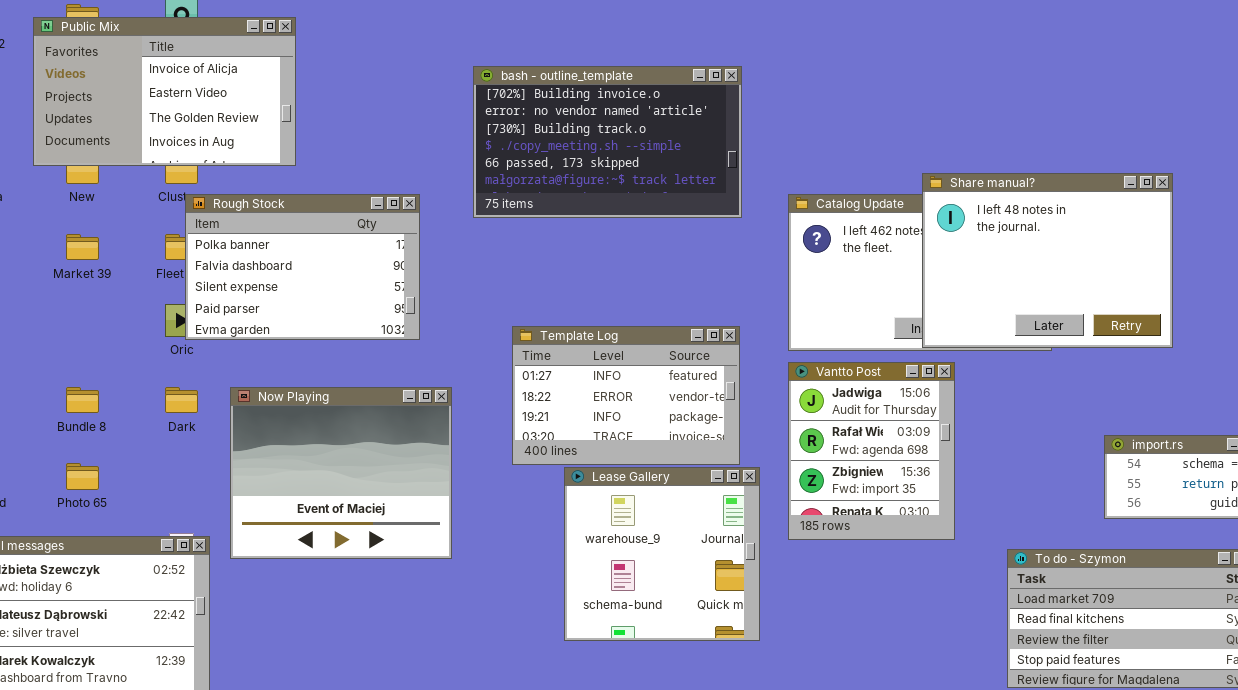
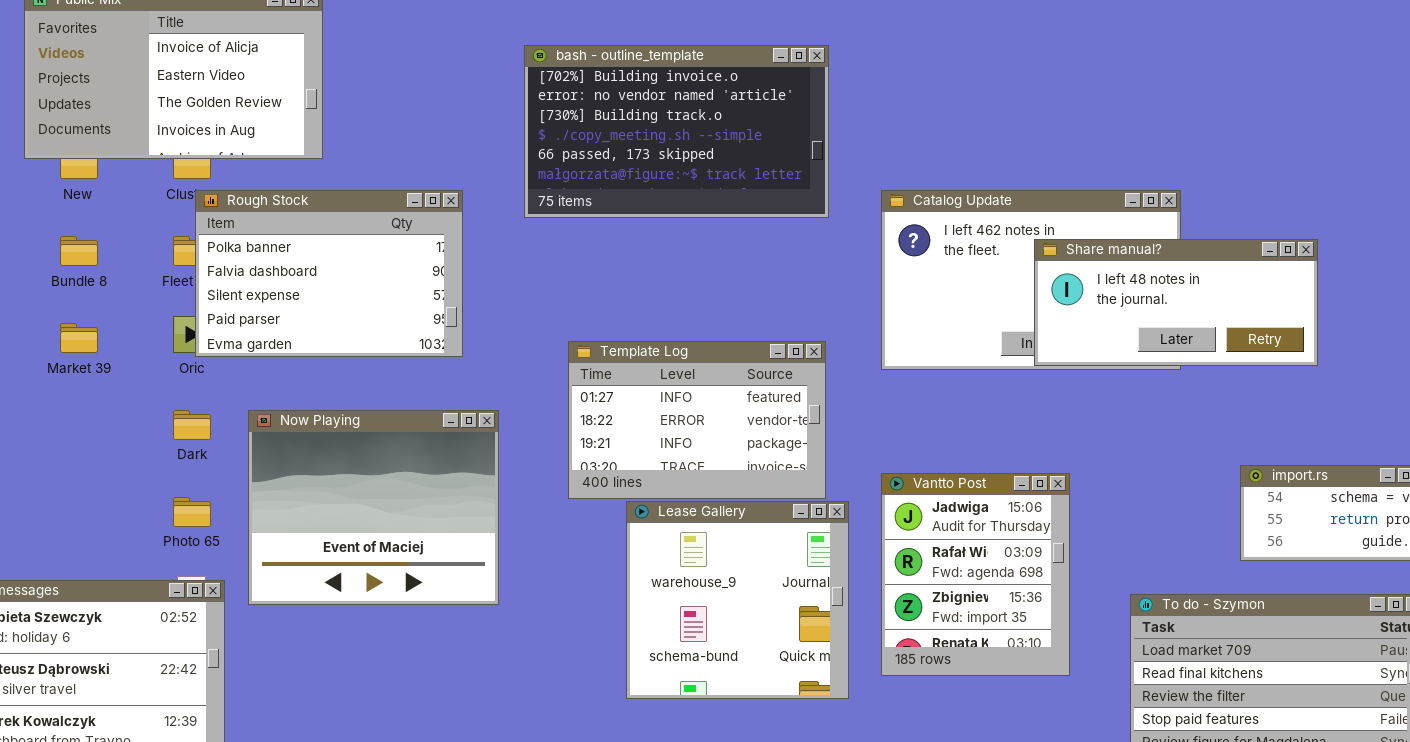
Share manual?: [922,173,1173,348] -> [1034,239,1318,366], resized
Market 39: [66,234,99,260] -> [60,323,98,353], moved
Vantto Post: [788,362,955,540] -> [881,473,1070,676], moved
Bundle 8: [66,387,99,413] -> [60,236,98,266], moved
Photo 65: [66,463,99,490] -> [173,497,211,527], moved

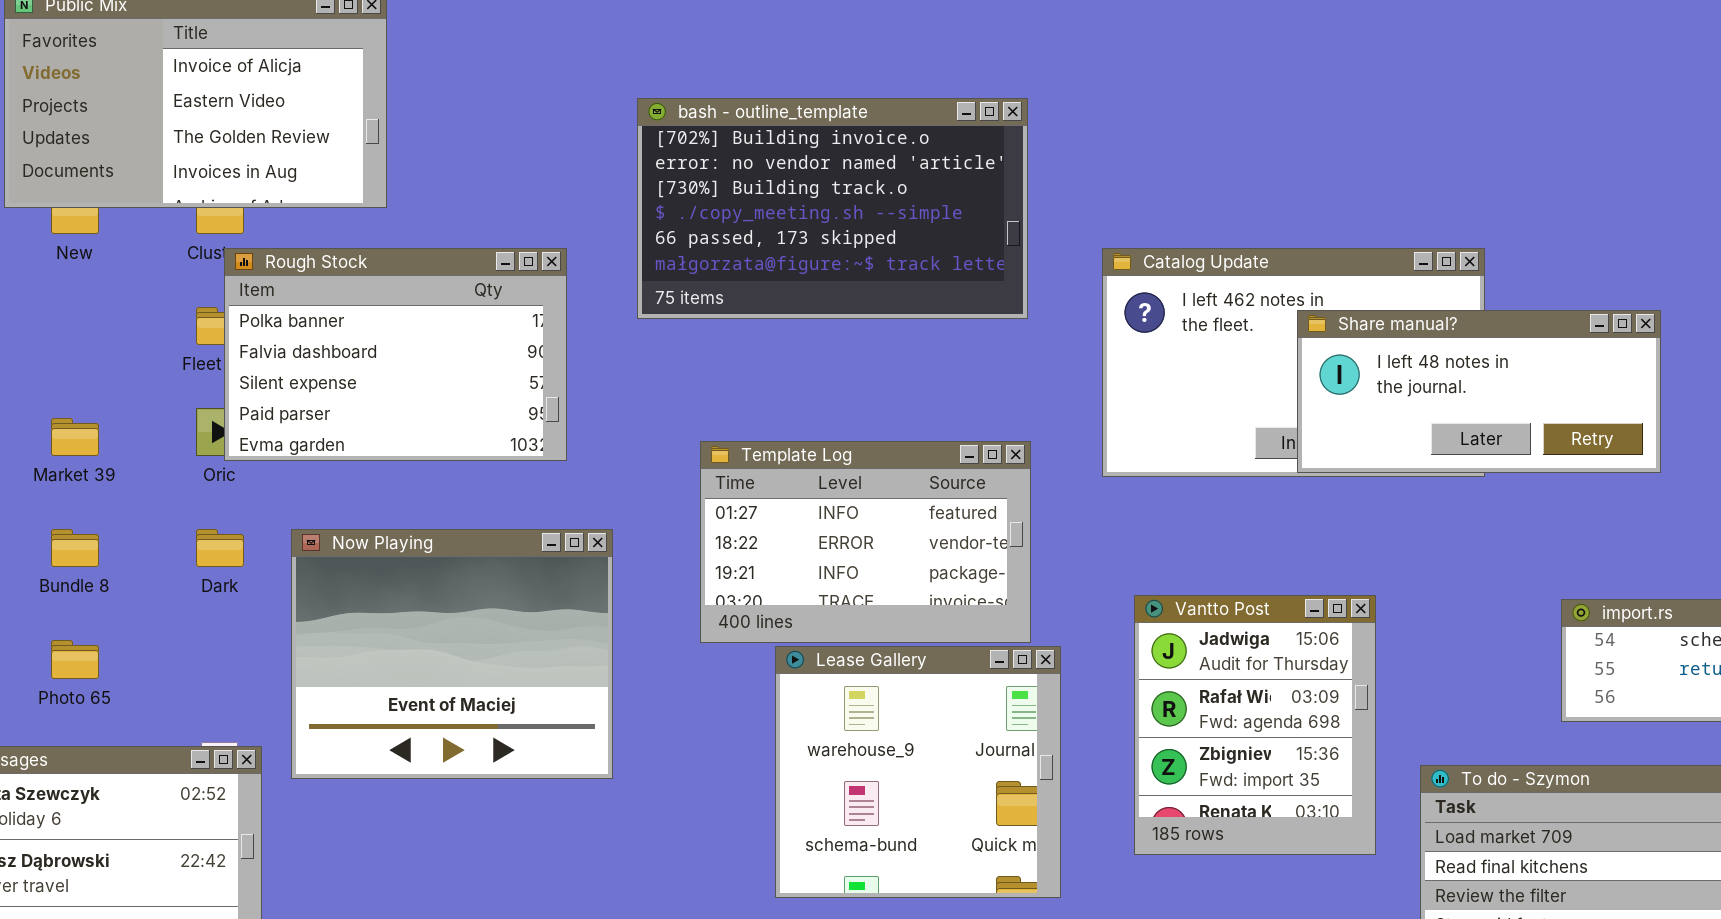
bash - outline_template: [524,45,829,218] -> [637,98,1028,319], moved
Bundle 8: [60,236,98,266] -> [51,529,99,567], moved
Vantto Post: [881,473,1070,676] -> [1134,595,1376,855], moved
Photo 65: [173,497,211,527] -> [51,640,99,679], moved

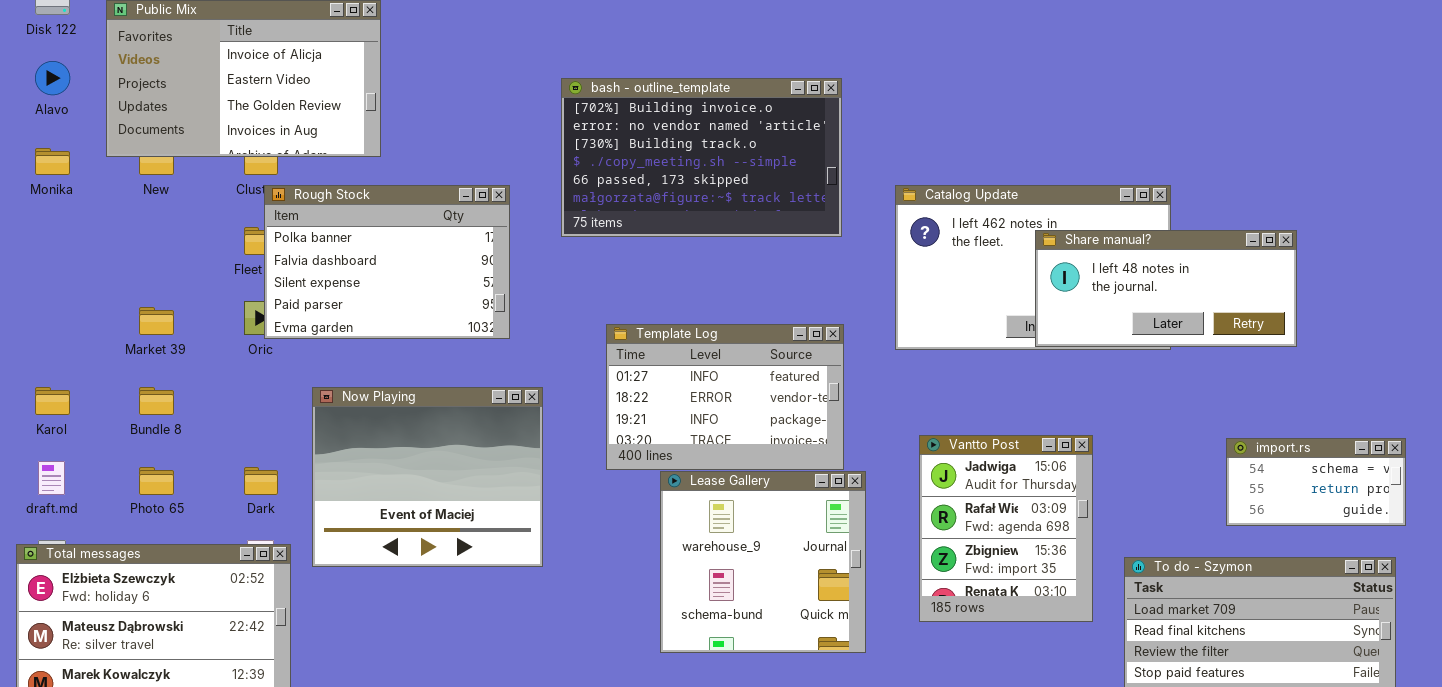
Dark: [196,529,244,567] -> [244,467,278,495], moved

